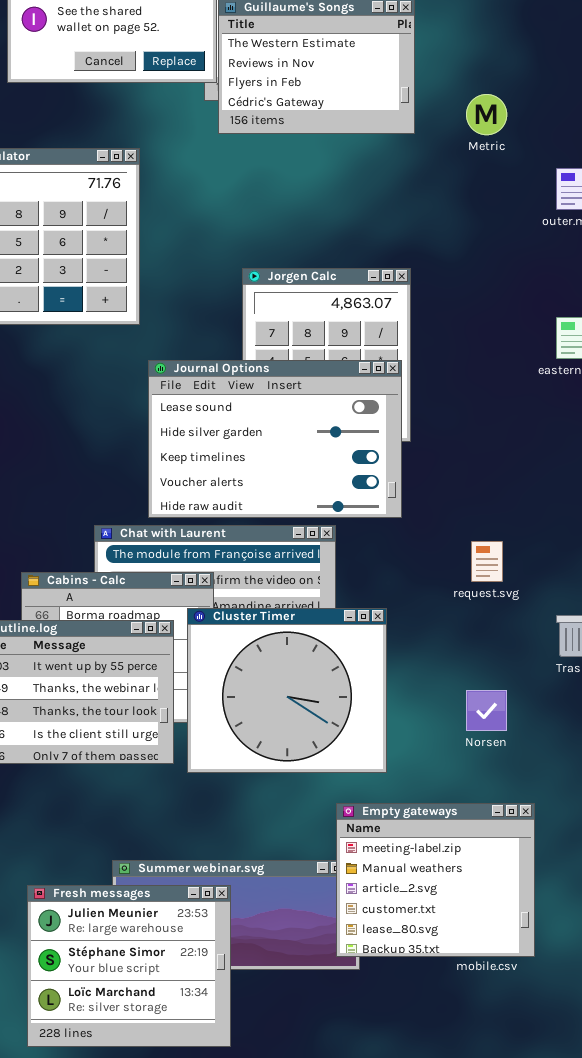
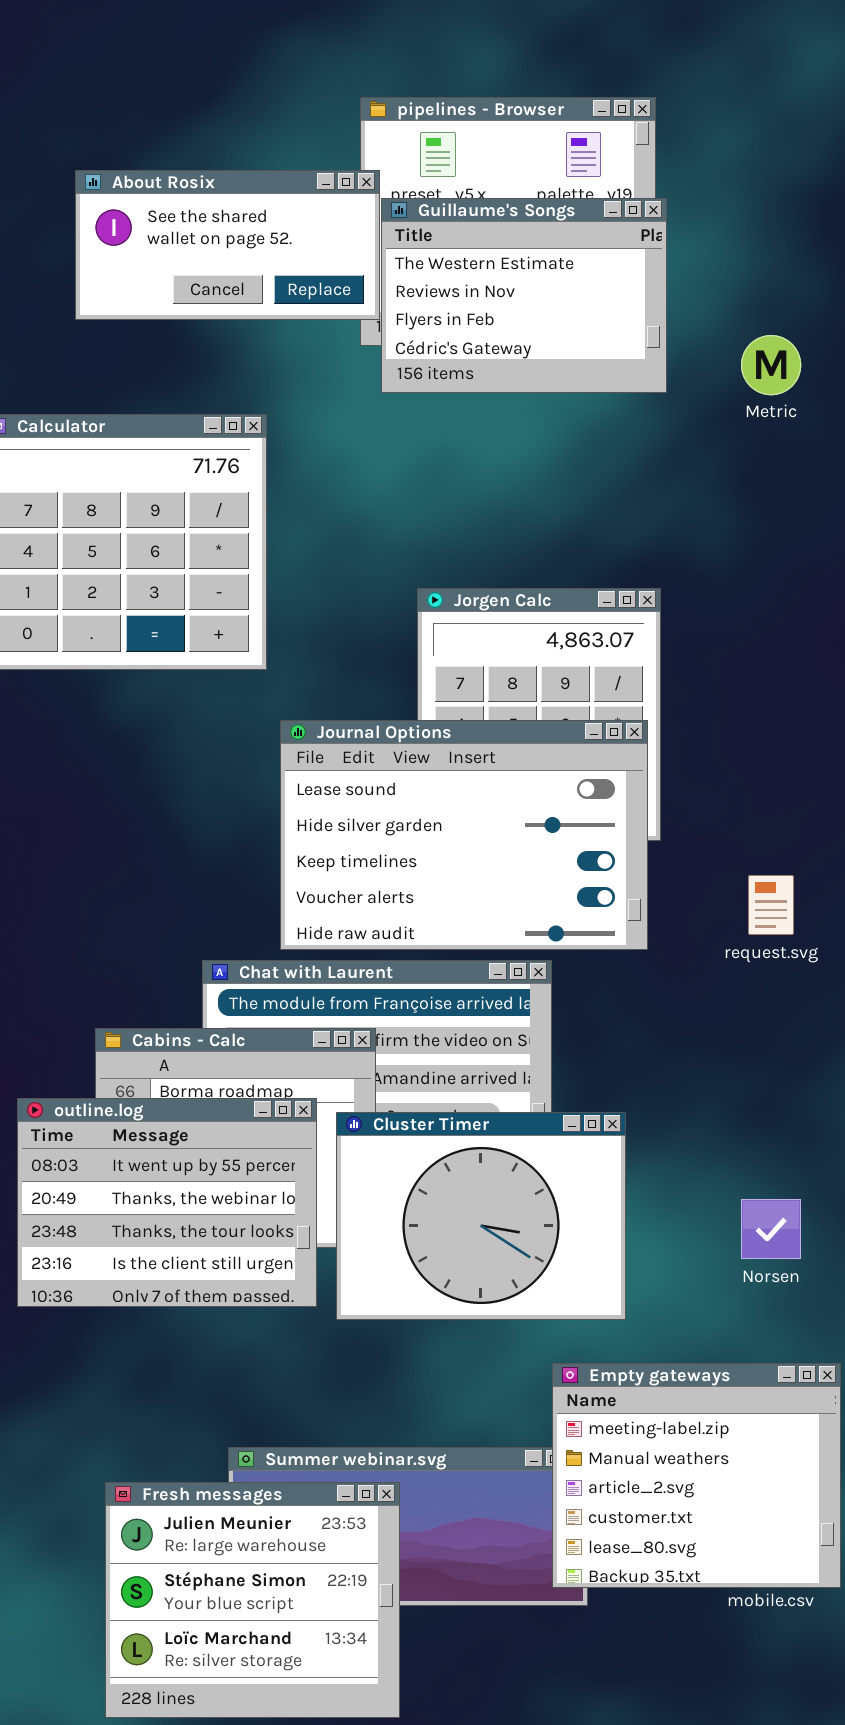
request.svg: [471,541,503,582] -> [748,875,794,935], moved
Cluster Timer: [187,608,387,773] -> [336,1112,626,1320], resized

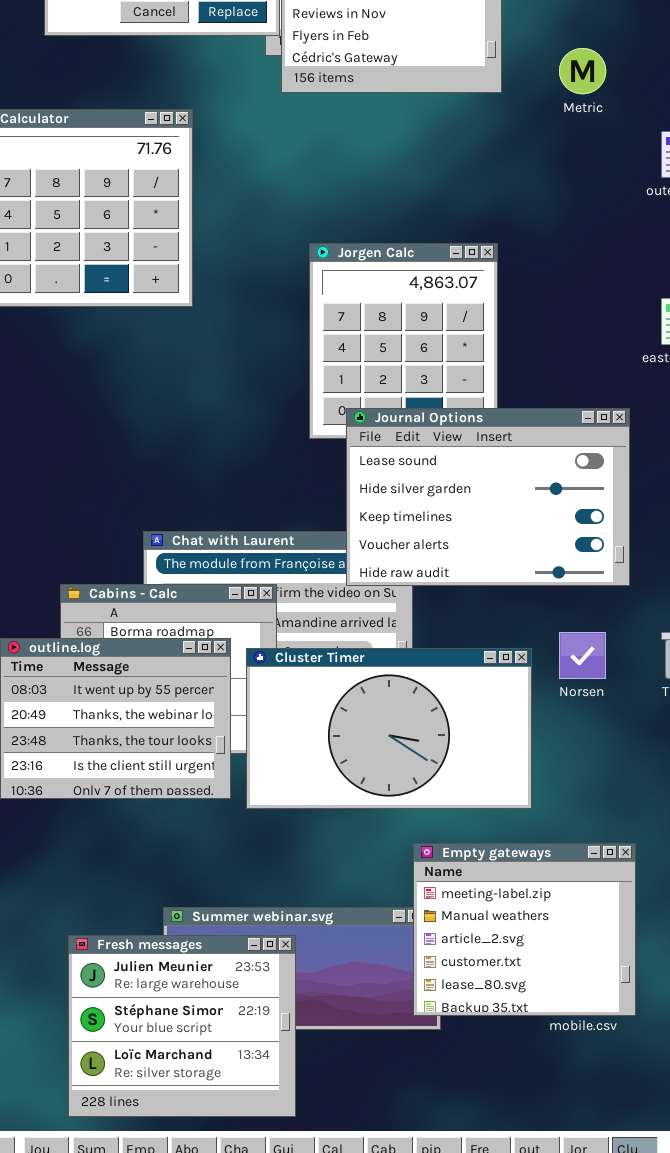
Journal Options: [280,720,648,950] -> [346,408,630,586], moved
Cluster Timer: [336,1112,626,1320] -> [246,648,532,809], resized
Norsen: [741,1199,801,1259] -> [559,632,606,679], moved

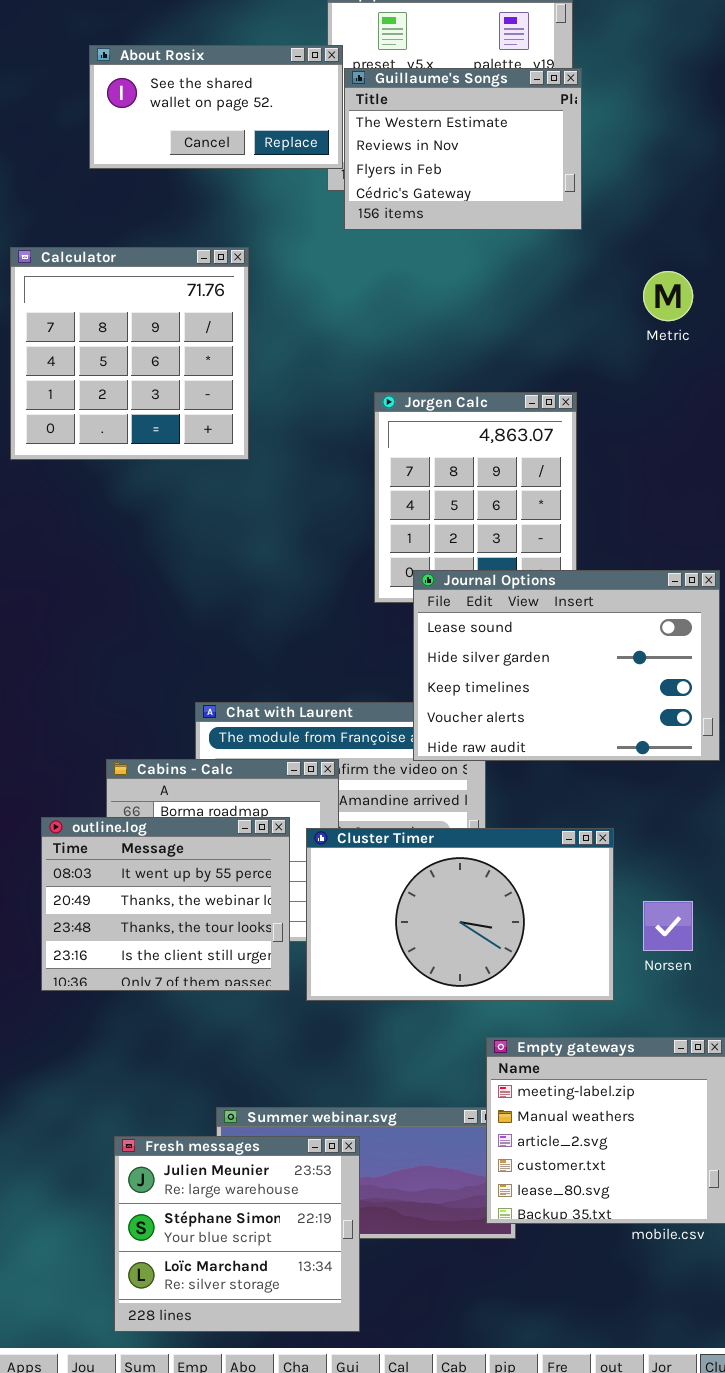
Metric: [559,48,606,94] -> [643,271,693,321], moved
Norsen: [559,632,606,679] -> [643,901,693,951], moved

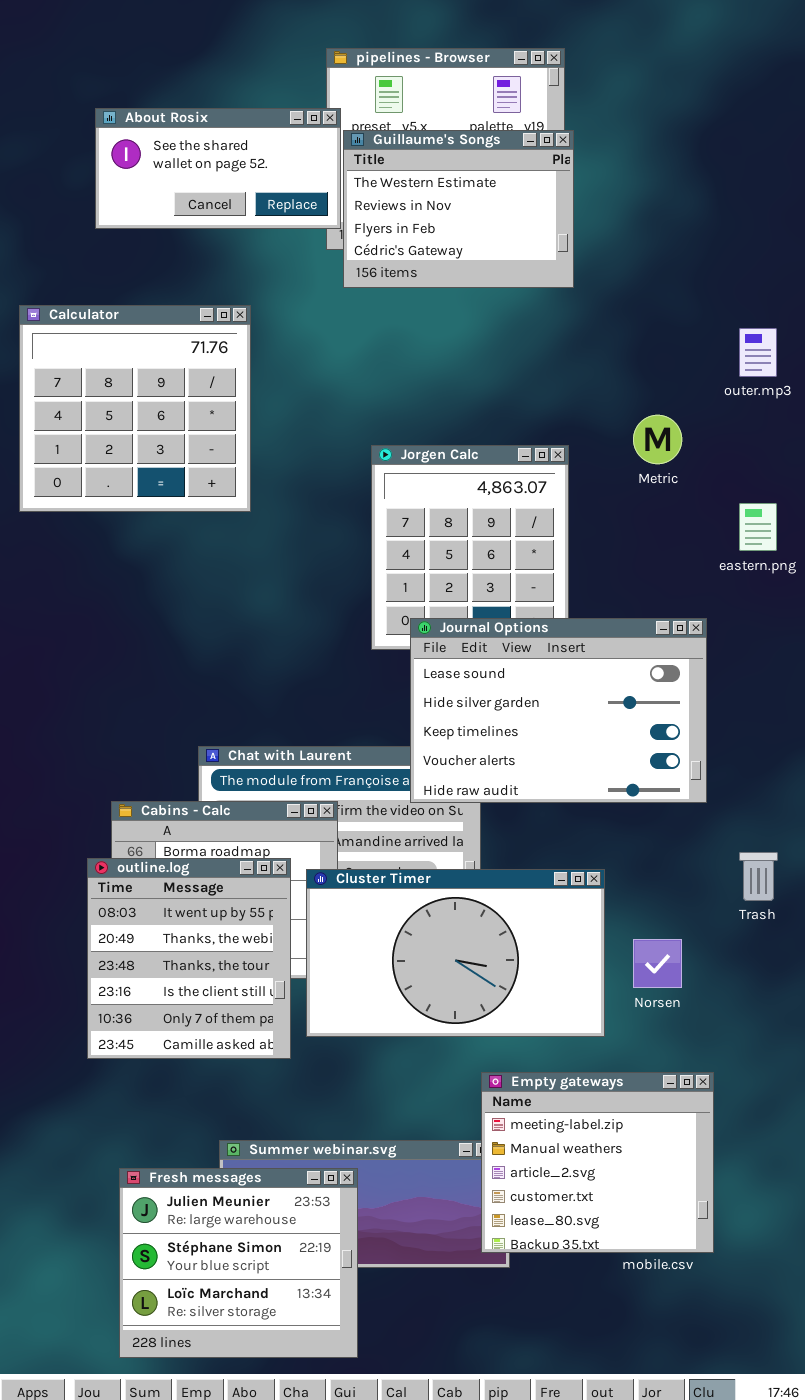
Metric: [643,271,693,321] -> [633,415,682,464], moved
outline.log: [41,817,290,991] -> [87,858,291,1059], resized

